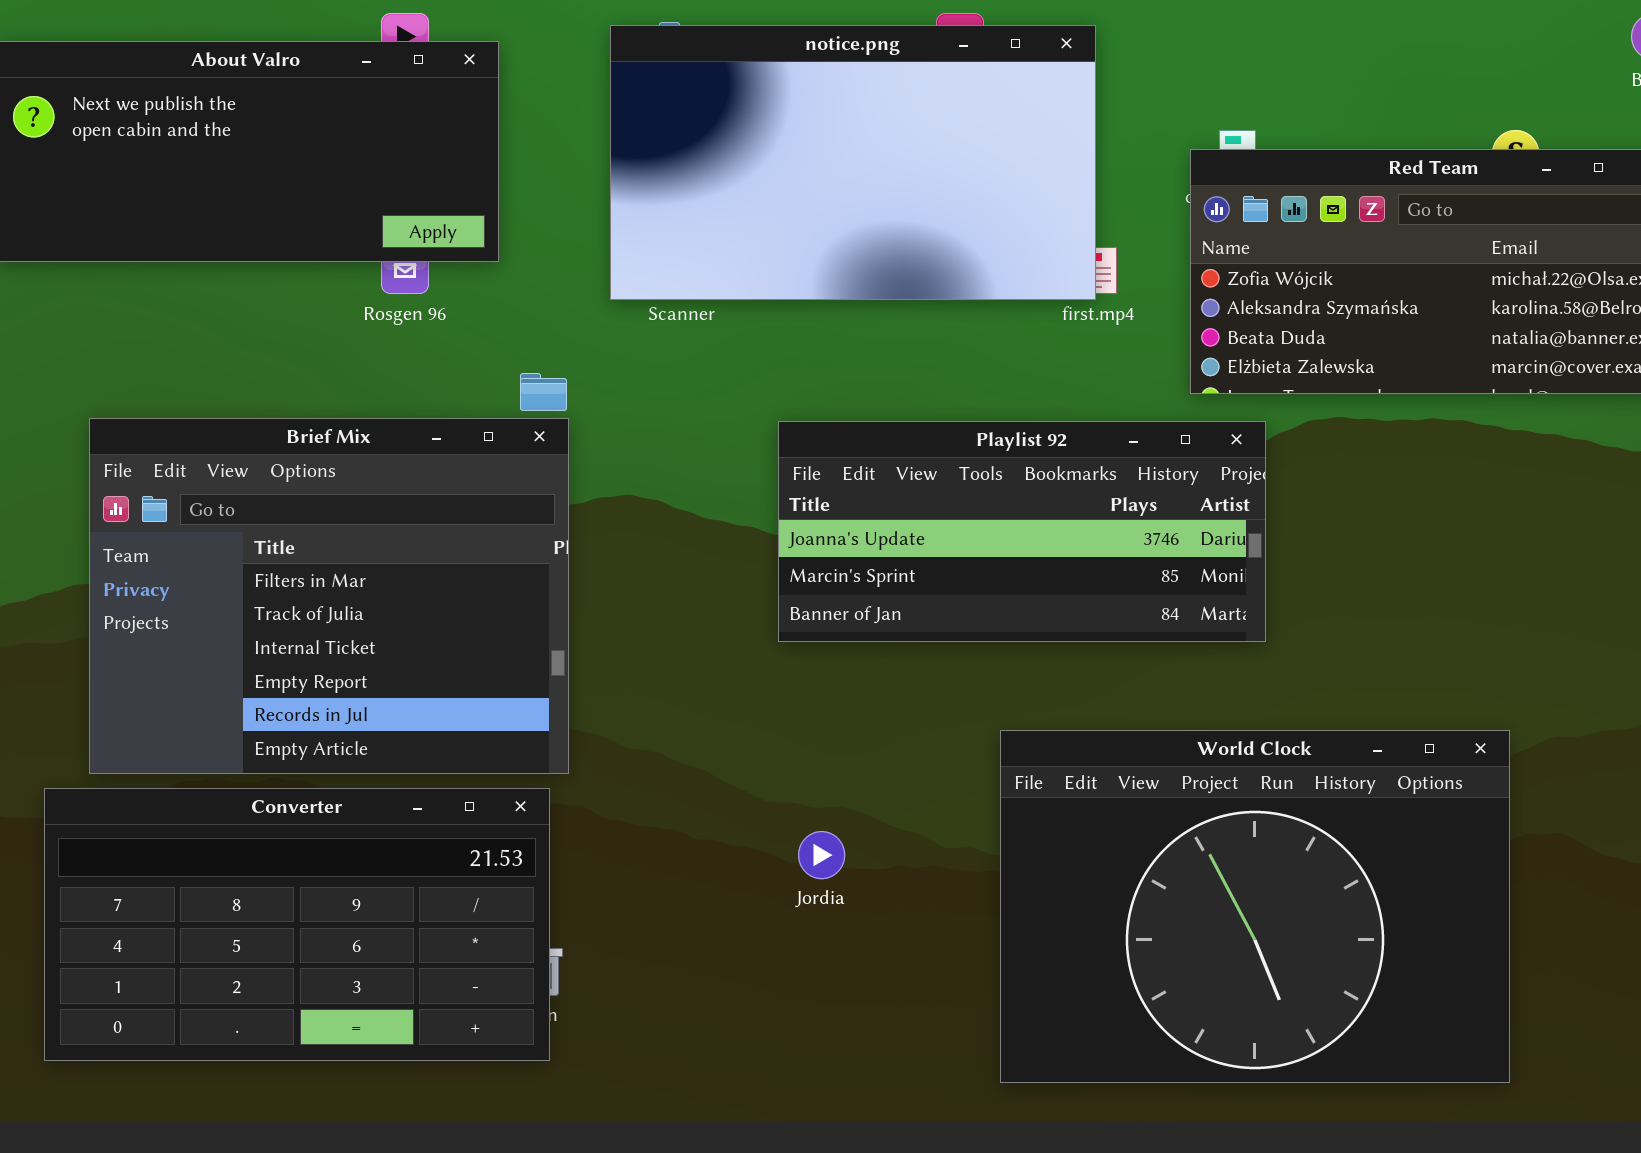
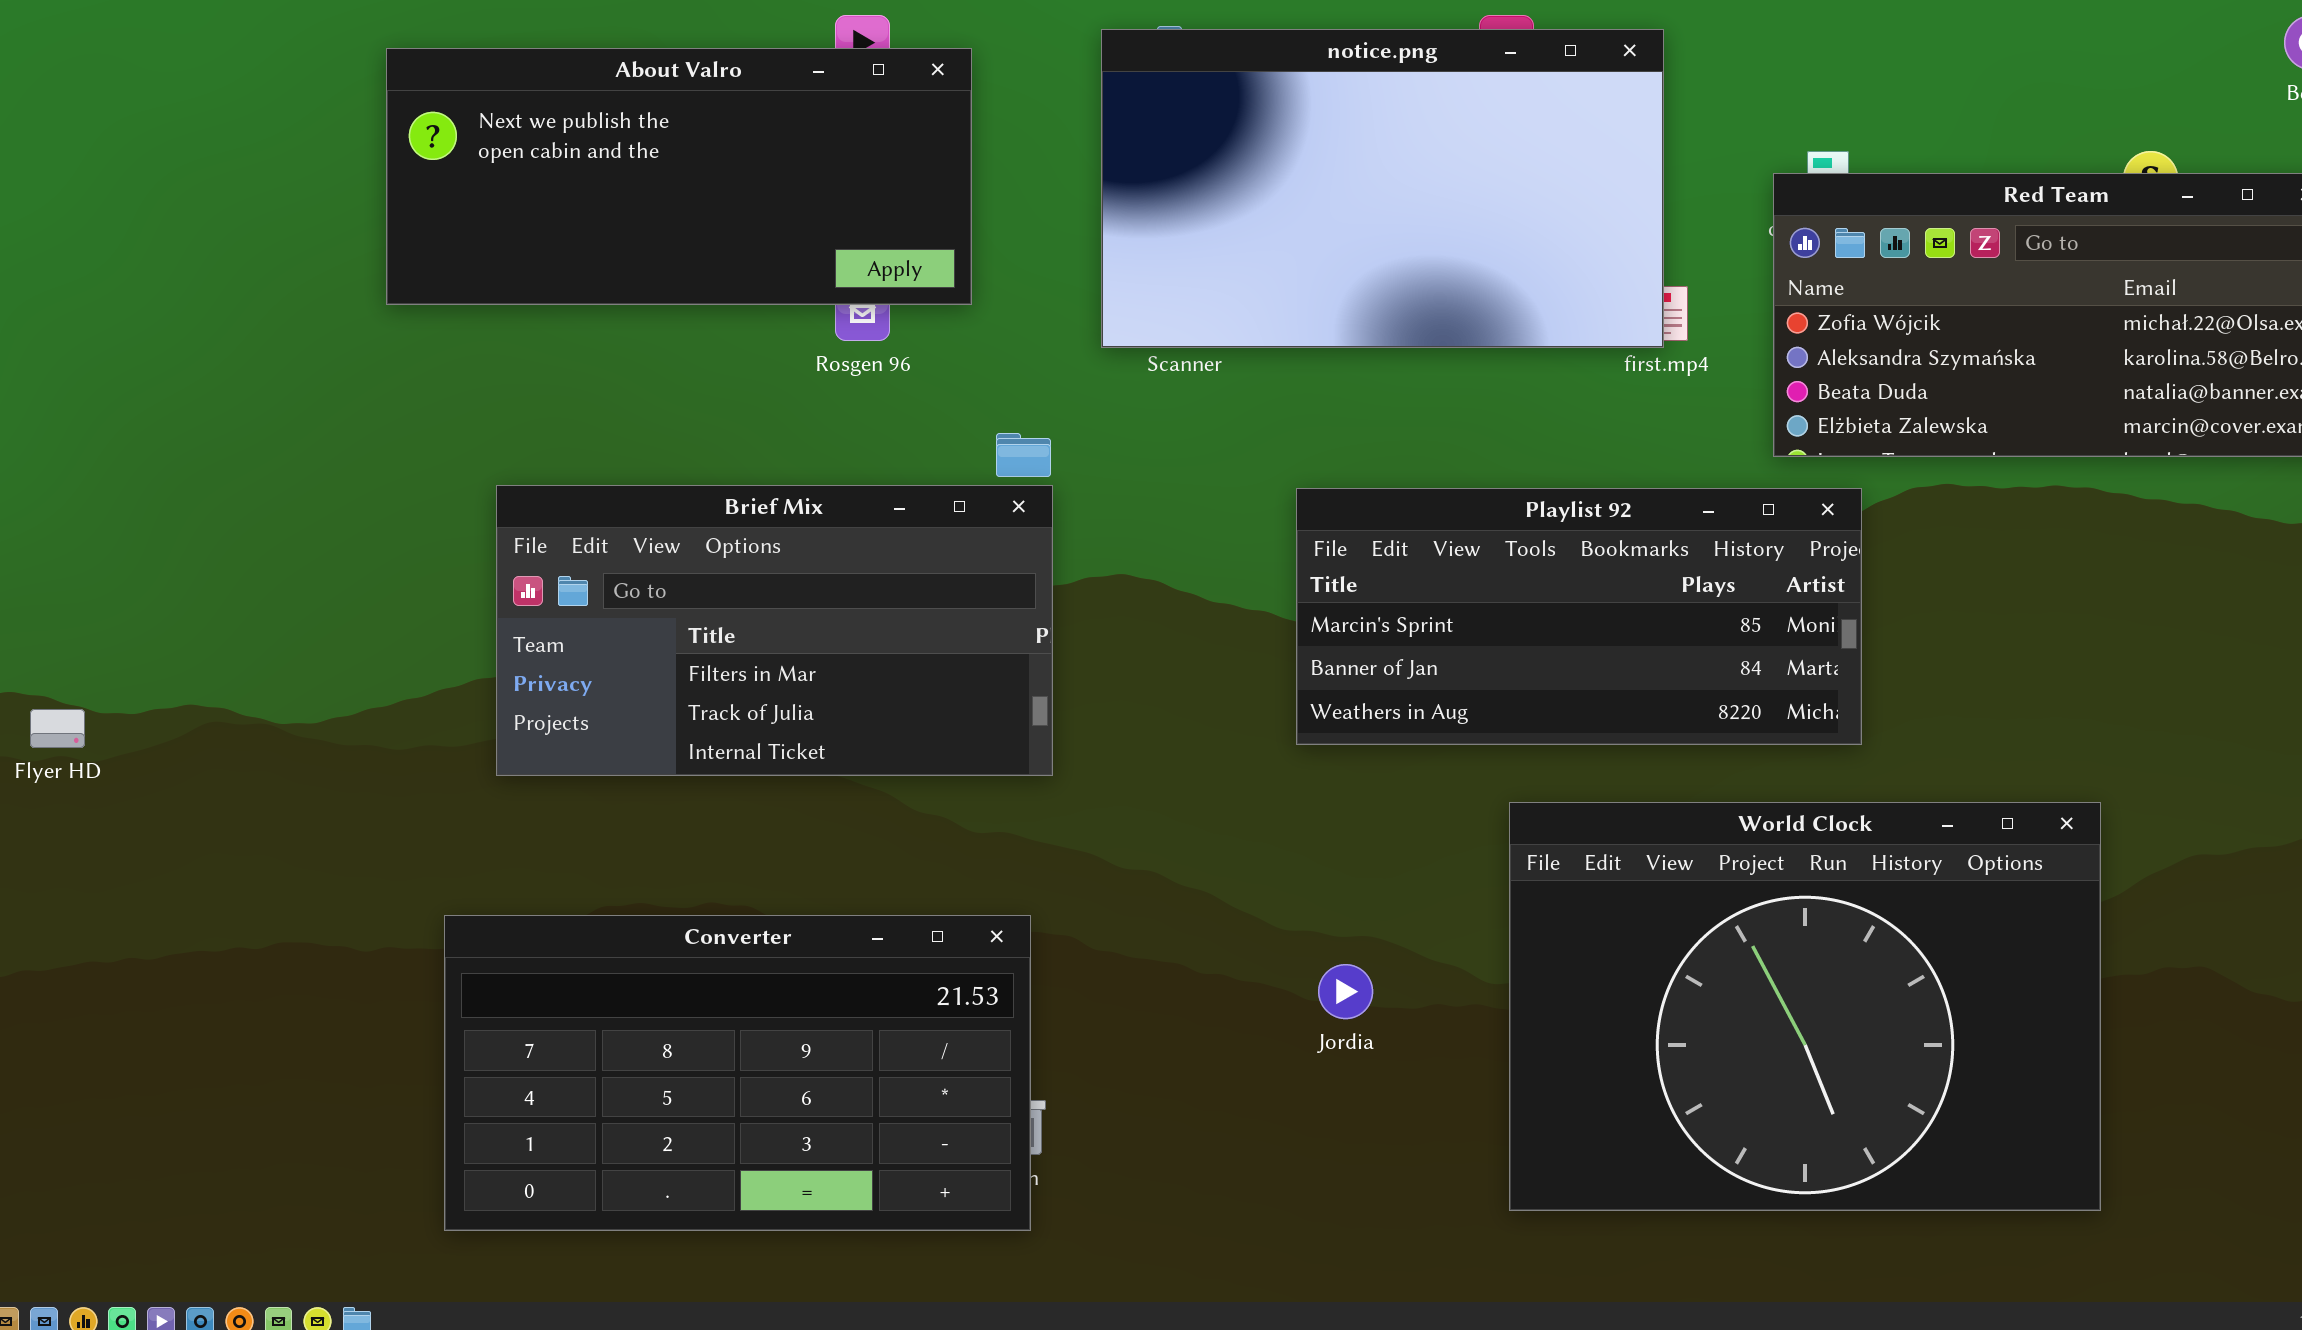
Brief Mix: [89,418,569,774] -> [496,485,1053,776], resized
Playlist 92: [778,421,1266,642] -> [1296,488,1862,745], scrolled down 1 row
World Clock: [1000,730,1510,1083] -> [1509,802,2101,1211], moved

